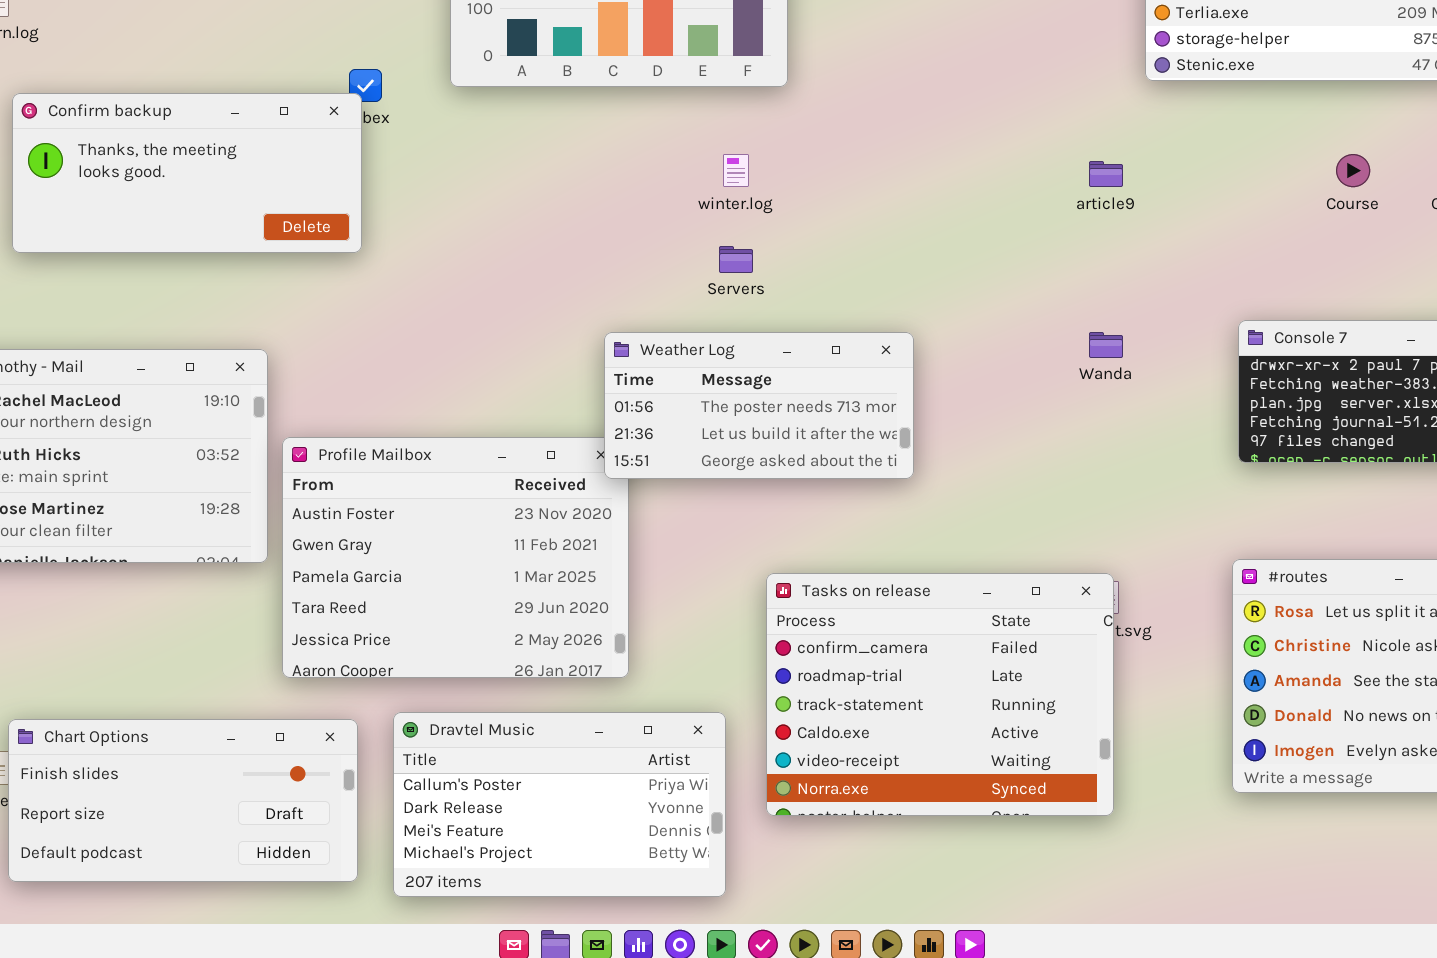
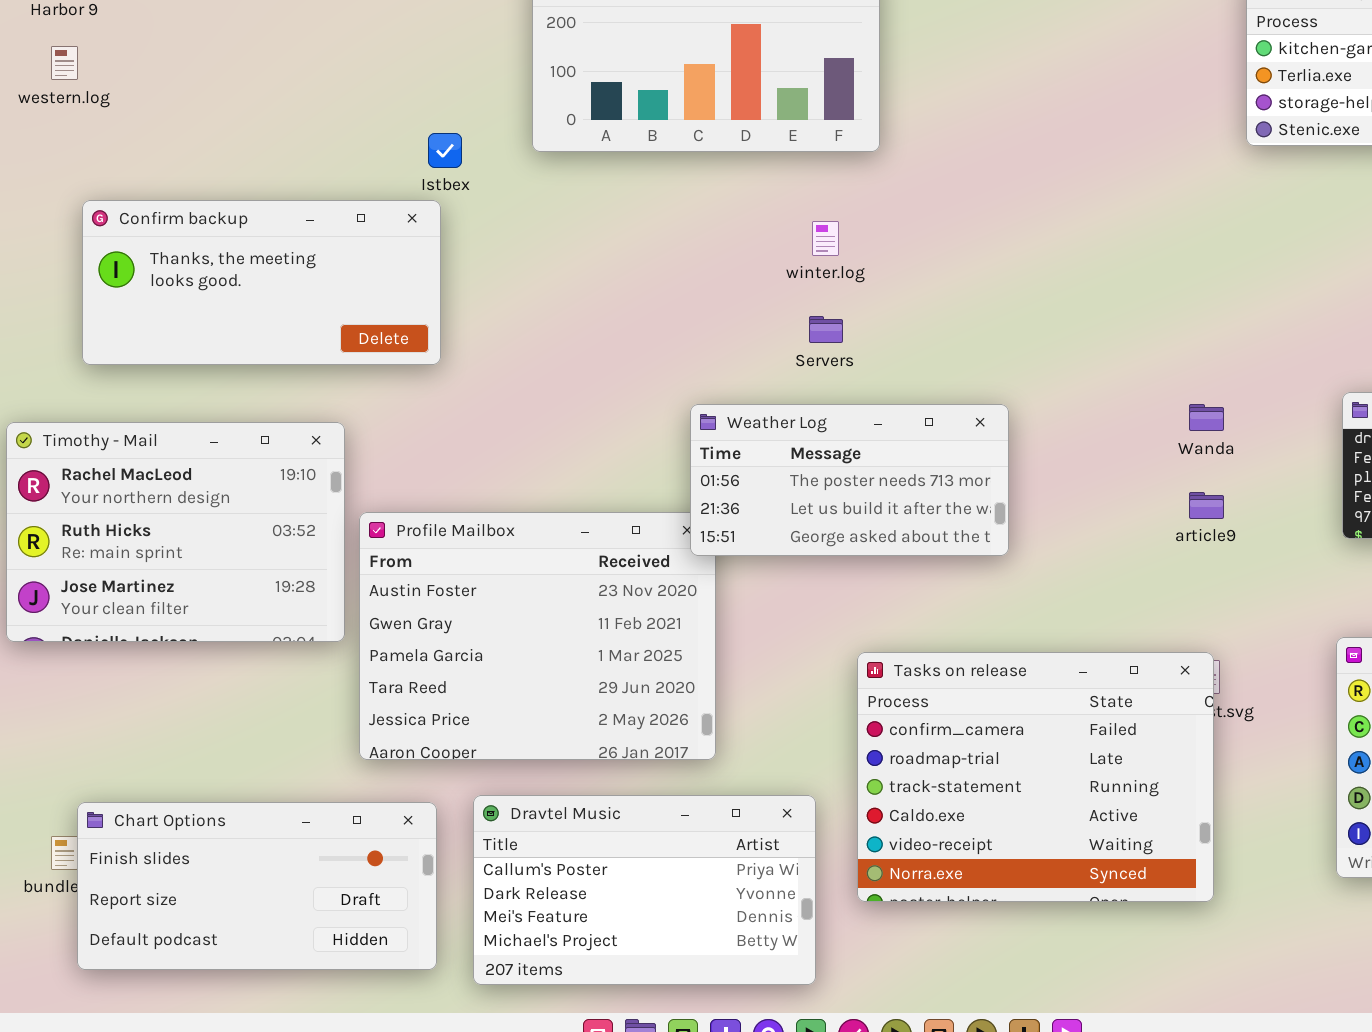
Confirm backup: [12,93,362,253] -> [82,200,441,365], moved
article9: [1089,161,1123,187] -> [1189,492,1224,519], moved

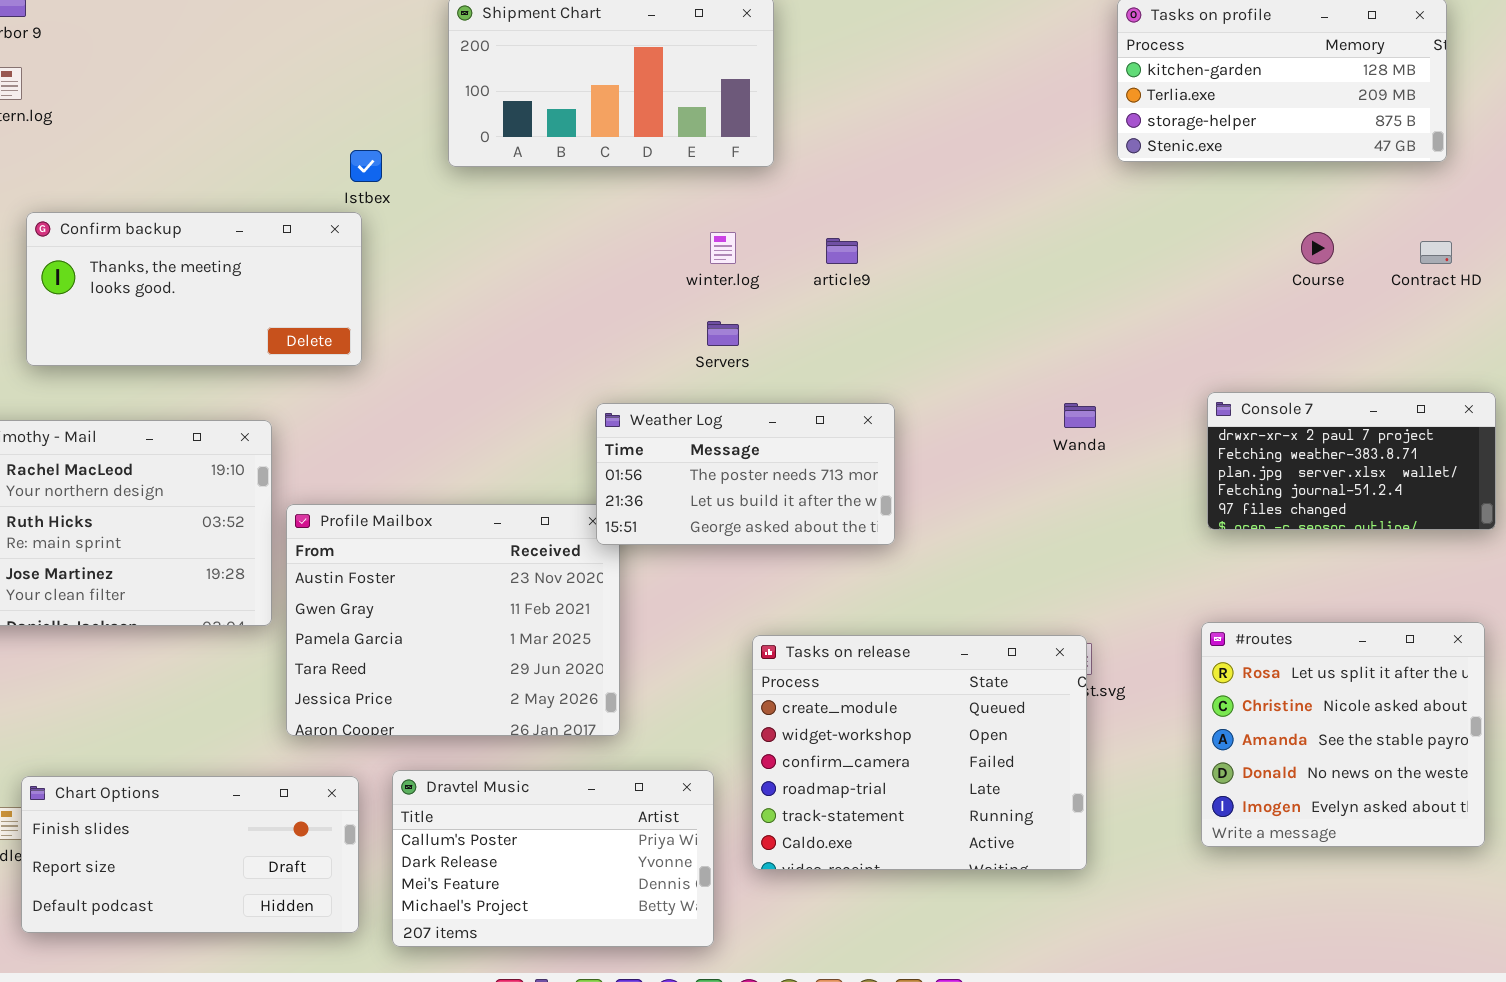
article9: [1189,492,1224,519] -> [826,238,858,264], moved
Tasks on release: [857,652,1214,902] -> [752,635,1087,870], scrolled up 2 rows

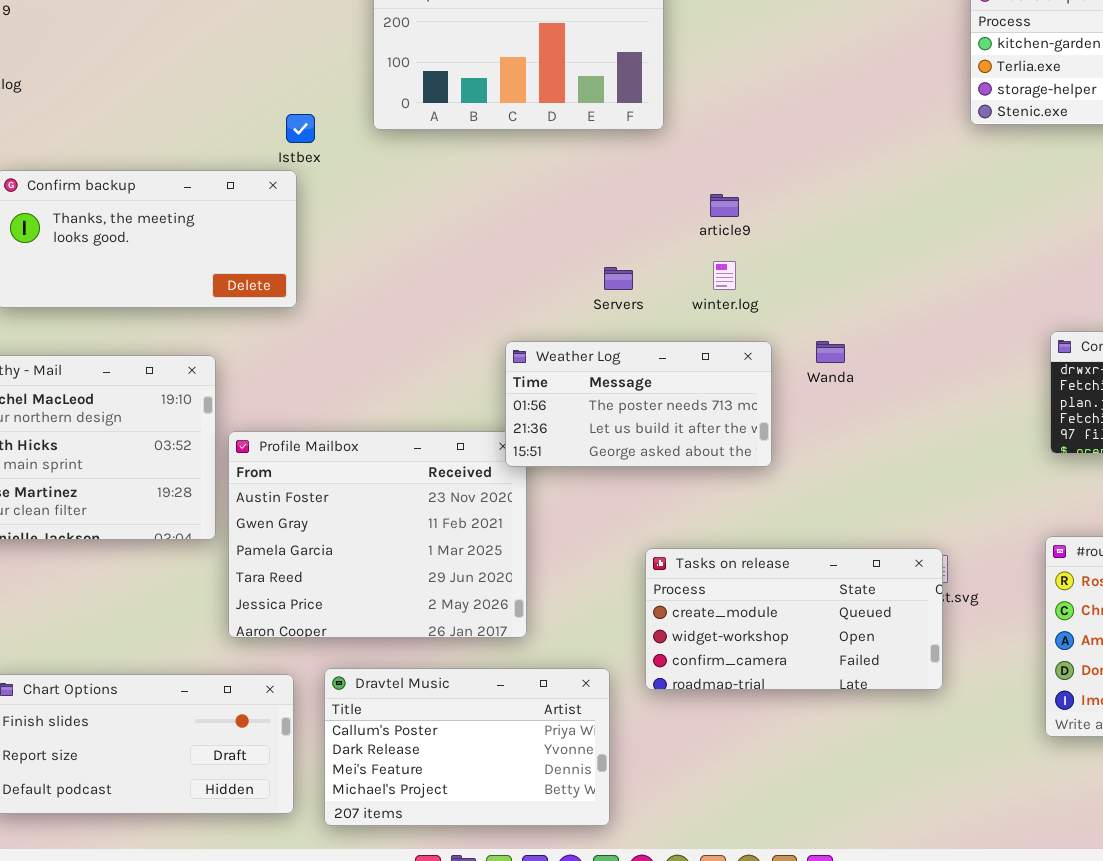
winter.log: [710,232,736,264] -> [713,261,736,290], moved
Wanda: [1064,403,1096,428] -> [816,341,845,363], moved
Tasks on release: [752,635,1087,870] -> [645,548,943,690], resized

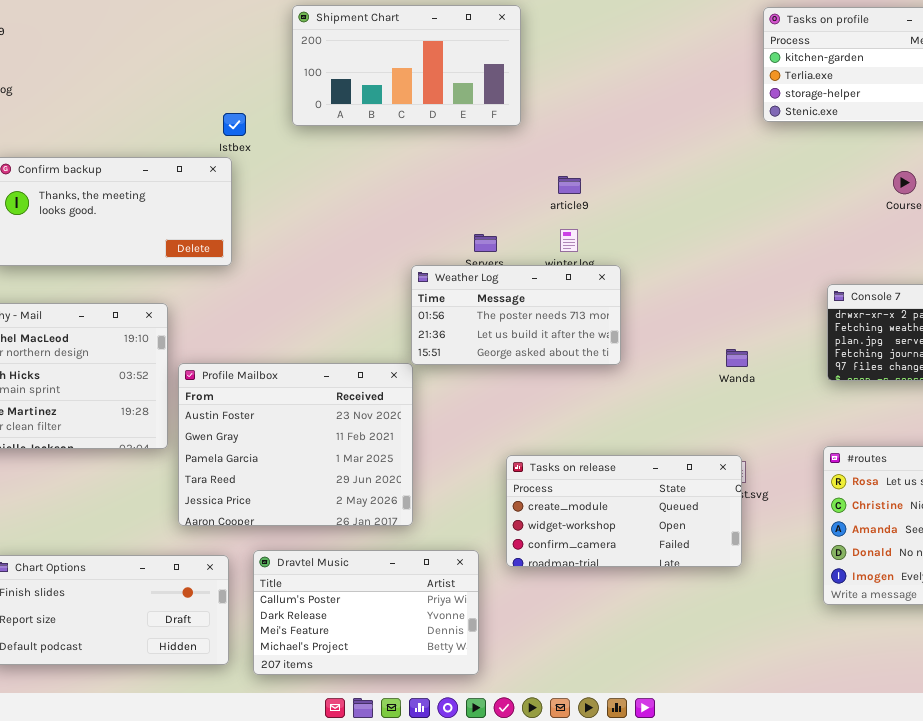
Weather Log: [505,341,772,467] -> [411,265,621,365], moved
Wanda: [816,341,845,363] -> [726,349,748,367], moved

